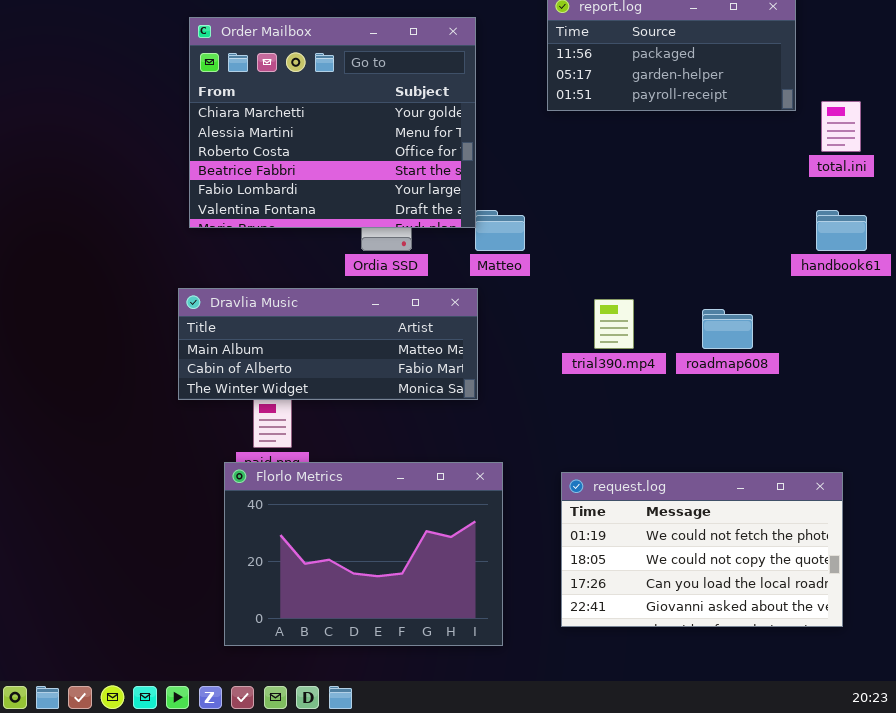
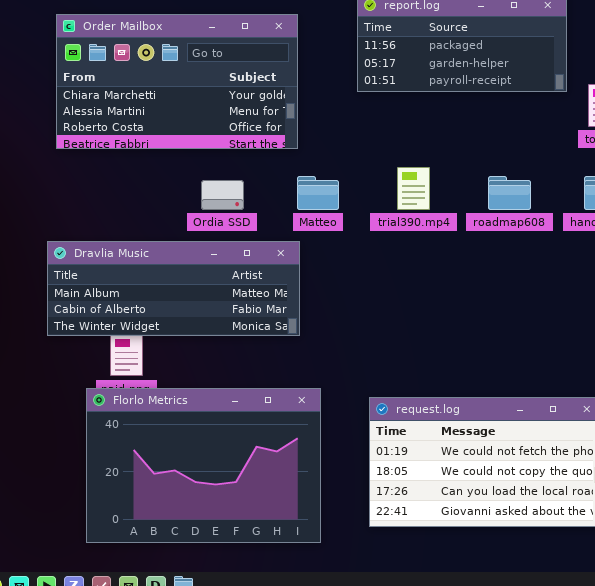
Order Mailbox: [189,17,476,228] -> [56,14,298,149], resized
trial390.mp4: [594,299,634,349] -> [397,167,430,210], moved
roadmap608: [702,309,753,349] -> [488,176,531,210], moved

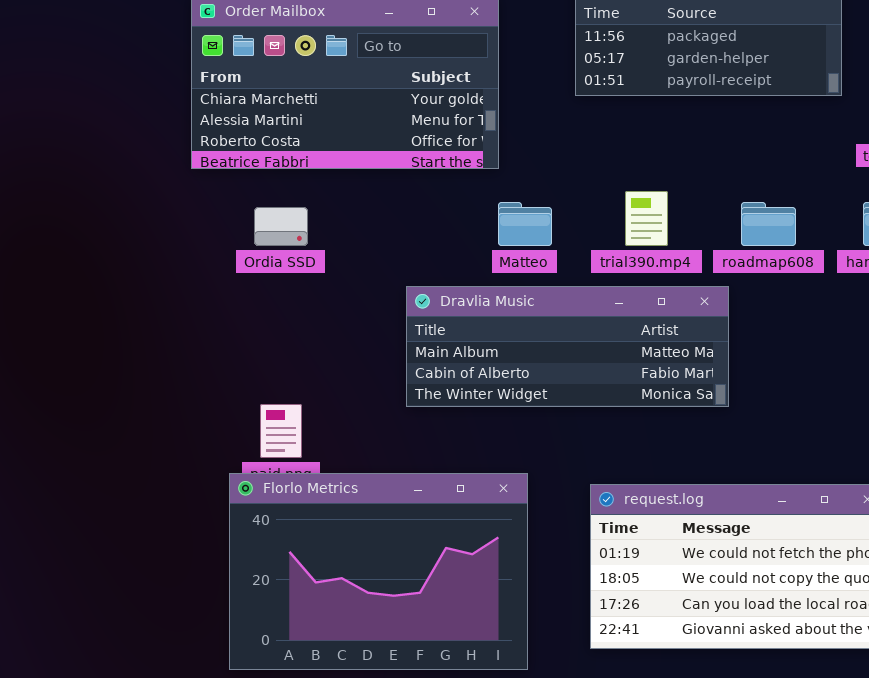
Ordia SSD: [201,180,244,210] -> [254,207,308,246], moved
Dravlia Music: [47,241,300,336] -> [406,286,729,407], moved

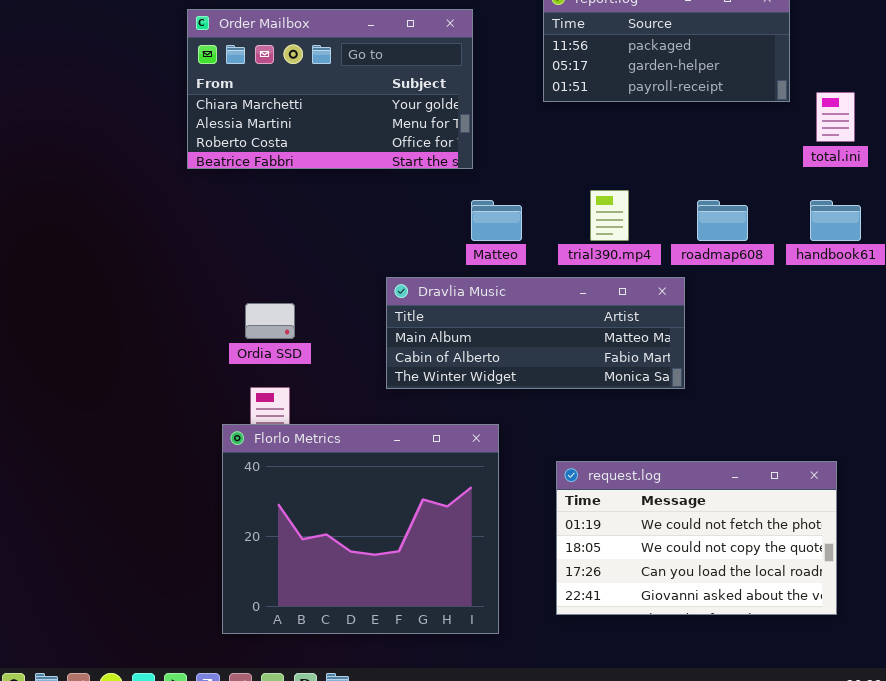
Ordia SSD: [254,207,308,246] -> [245,303,295,339], moved
Florlo Metrics: [229,473,528,670] -> [222,424,499,634], resized

